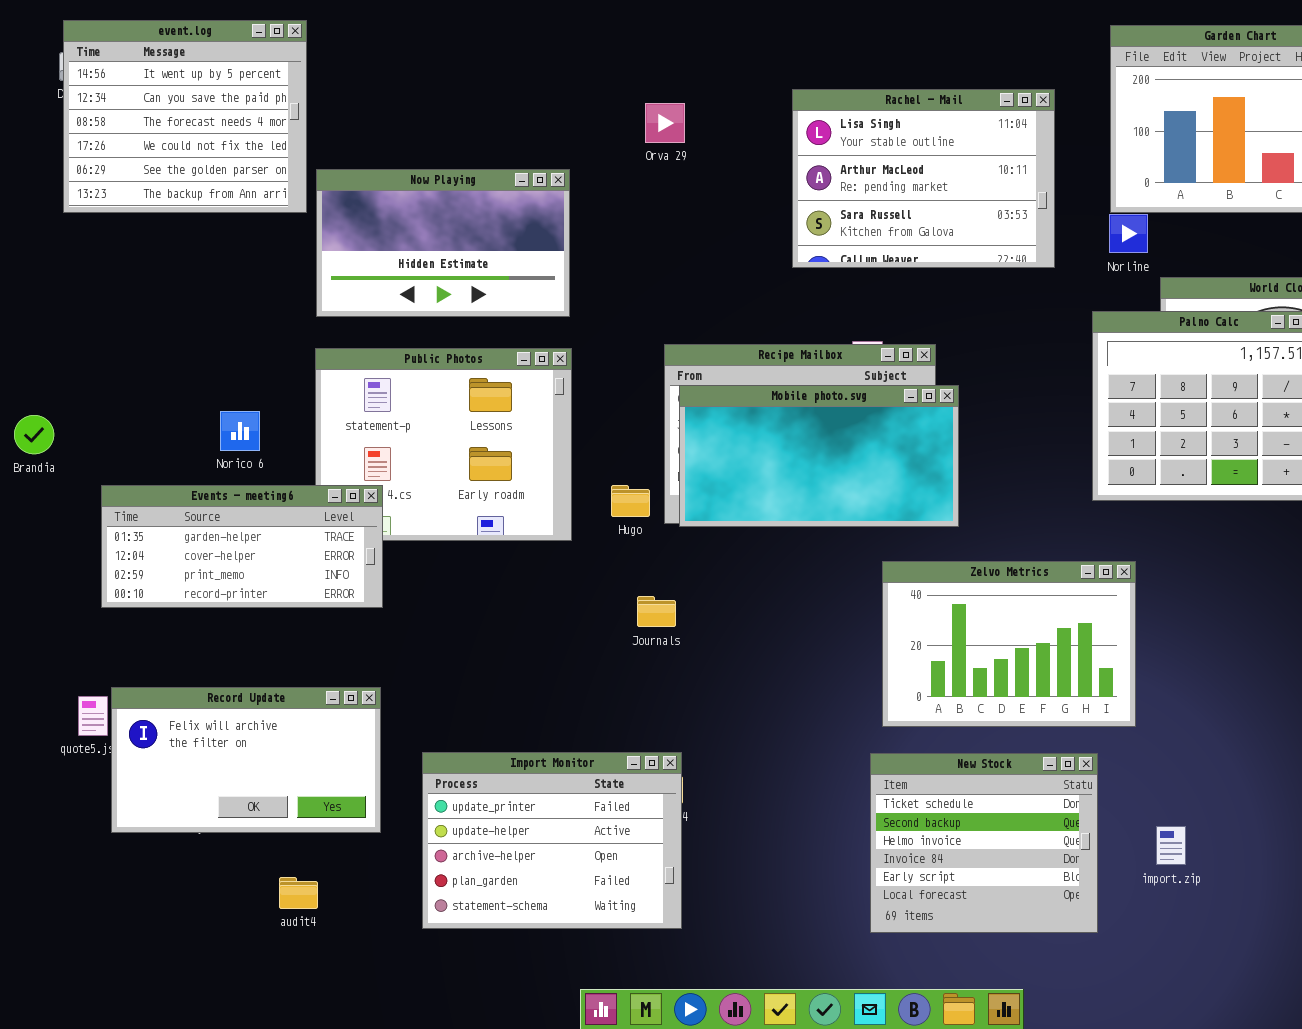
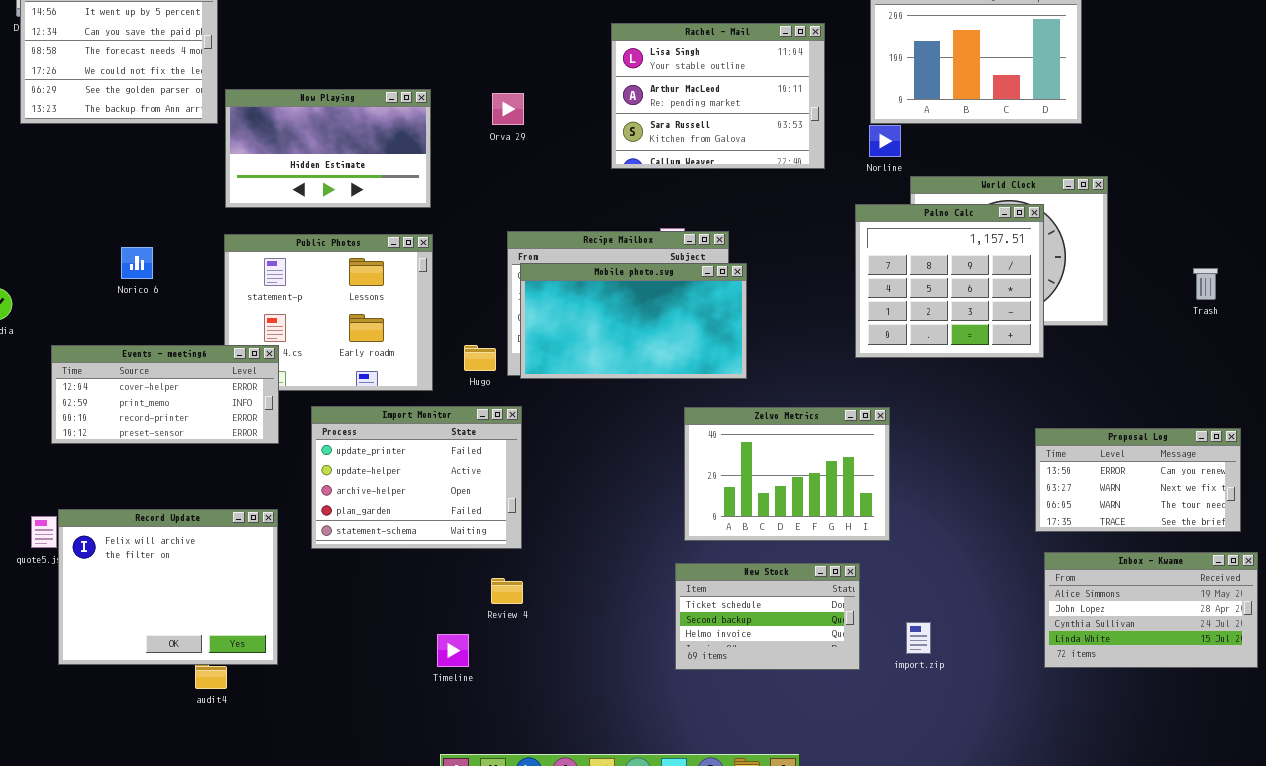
Orva 29: [645,103,685,143] -> [492,93,524,125], moved
Norico 6: [220,411,260,451] -> [121,247,153,279], moved
Events - meeting6: [101,485,383,608] -> [51,345,279,444], scrolled down 1 row
Record Update: [111,687,381,833] -> [58,509,278,665], resized
Import Monitor: [422,752,682,929] -> [311,406,522,549], moved
New Stock: [870,753,1098,933] -> [675,563,860,670], resized

